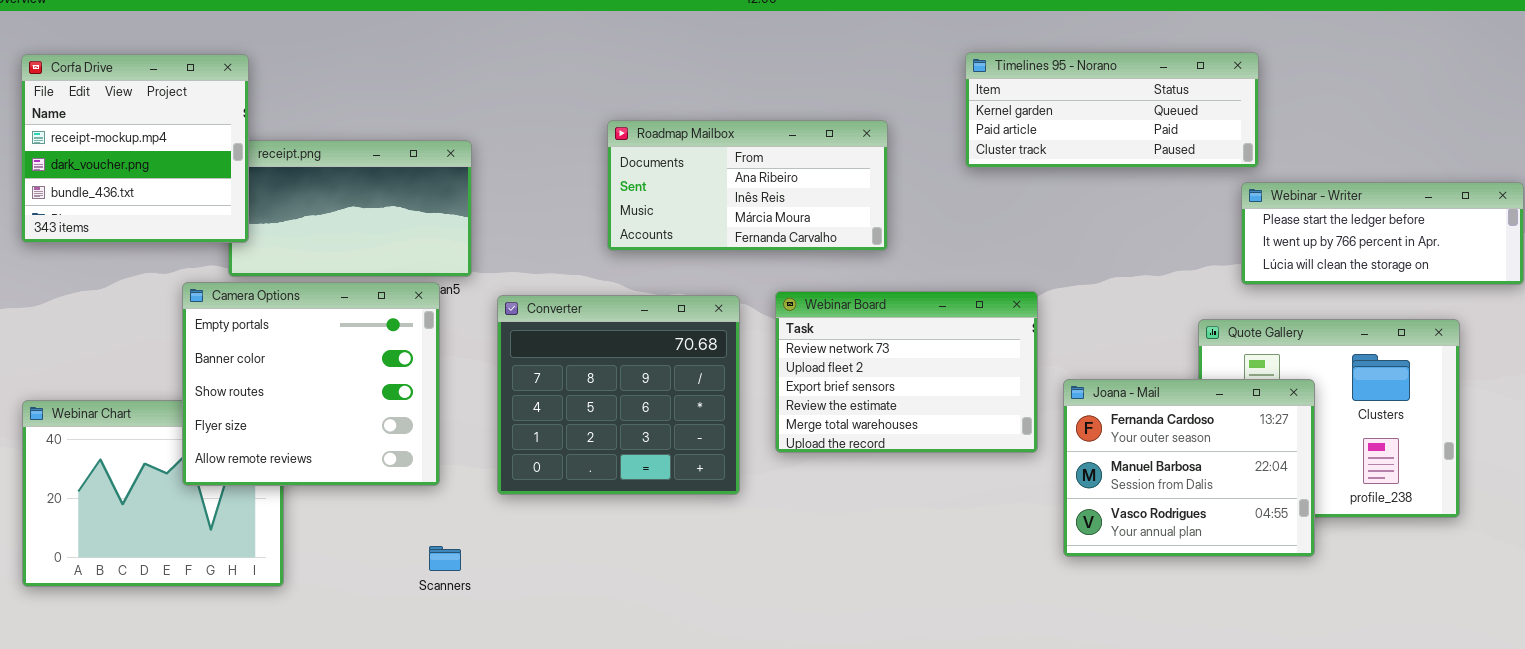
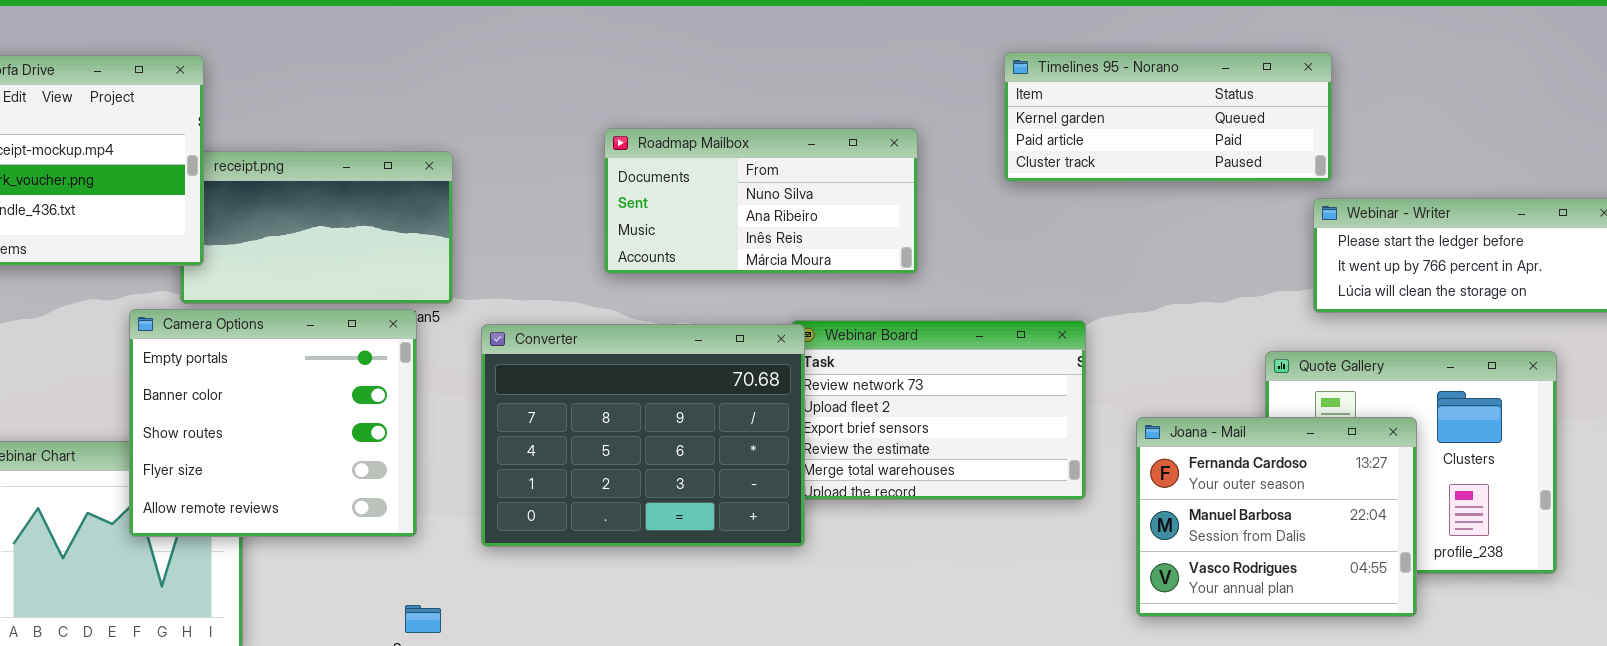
Roadmap Mailbox: [607,120,888,251] -> [604,128,918,274], scrolled up 1 row
Converter: [497,295,740,495] -> [481,324,805,547], resized
Joana - Mail: [1063,379,1315,557] -> [1136,417,1417,617], moved

